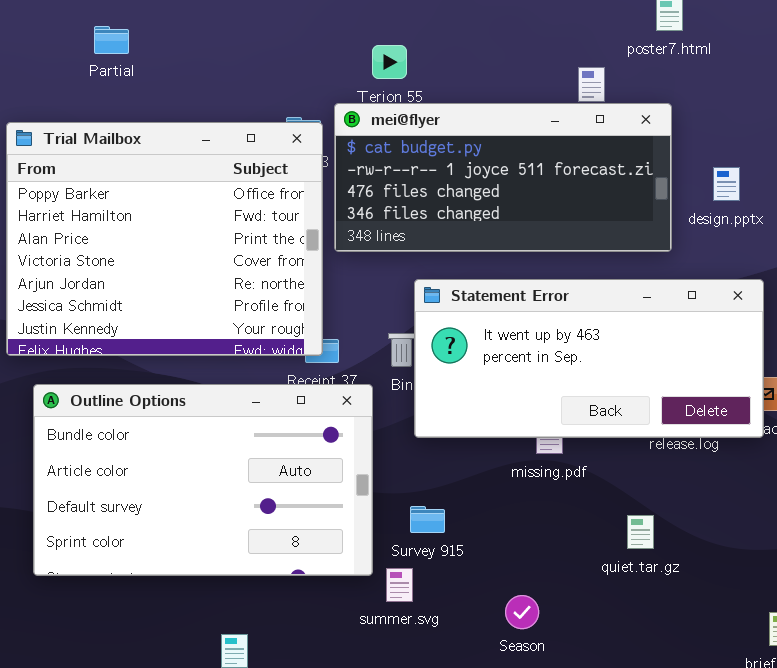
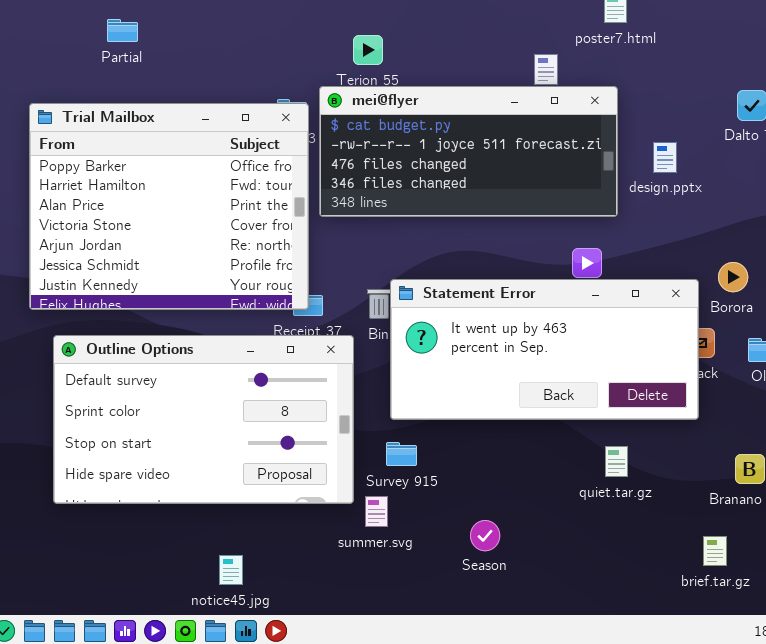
Statement Error: [414,279,764,438] -> [390,279,699,420], moved
Outline Options: [33,384,373,576] -> [53,335,354,504], scrolled down 2 rows
quiet.tar.gz: [627,515,654,549] -> [605,446,628,477], moved

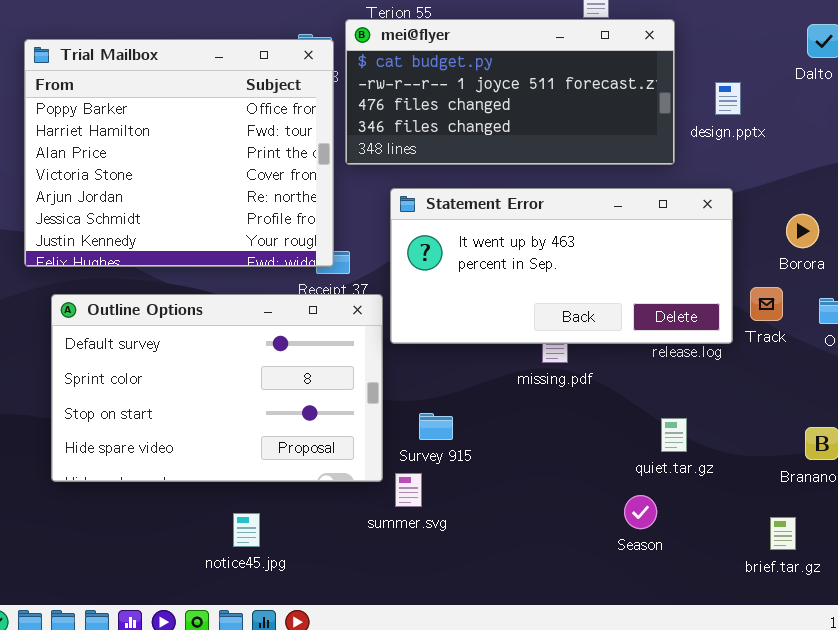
Statement Error: [390,279,699,420] -> [390,188,733,344], moved
Season: [470,520,500,551] -> [624,495,657,529], moved
notice45.jpg: [219,555,243,585] -> [233,513,260,547], moved

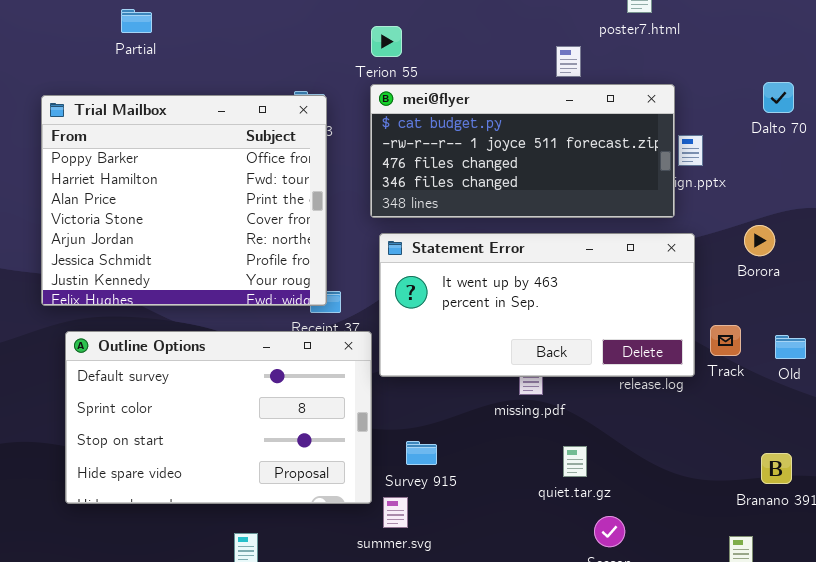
mei@flyer: [345,19,675,165] -> [370,84,675,218], moved
Borora: [786,214,819,248] -> [744,225,775,256], moved
quiet.tar.gz: [661,418,687,452] -> [563,446,587,477], moved

